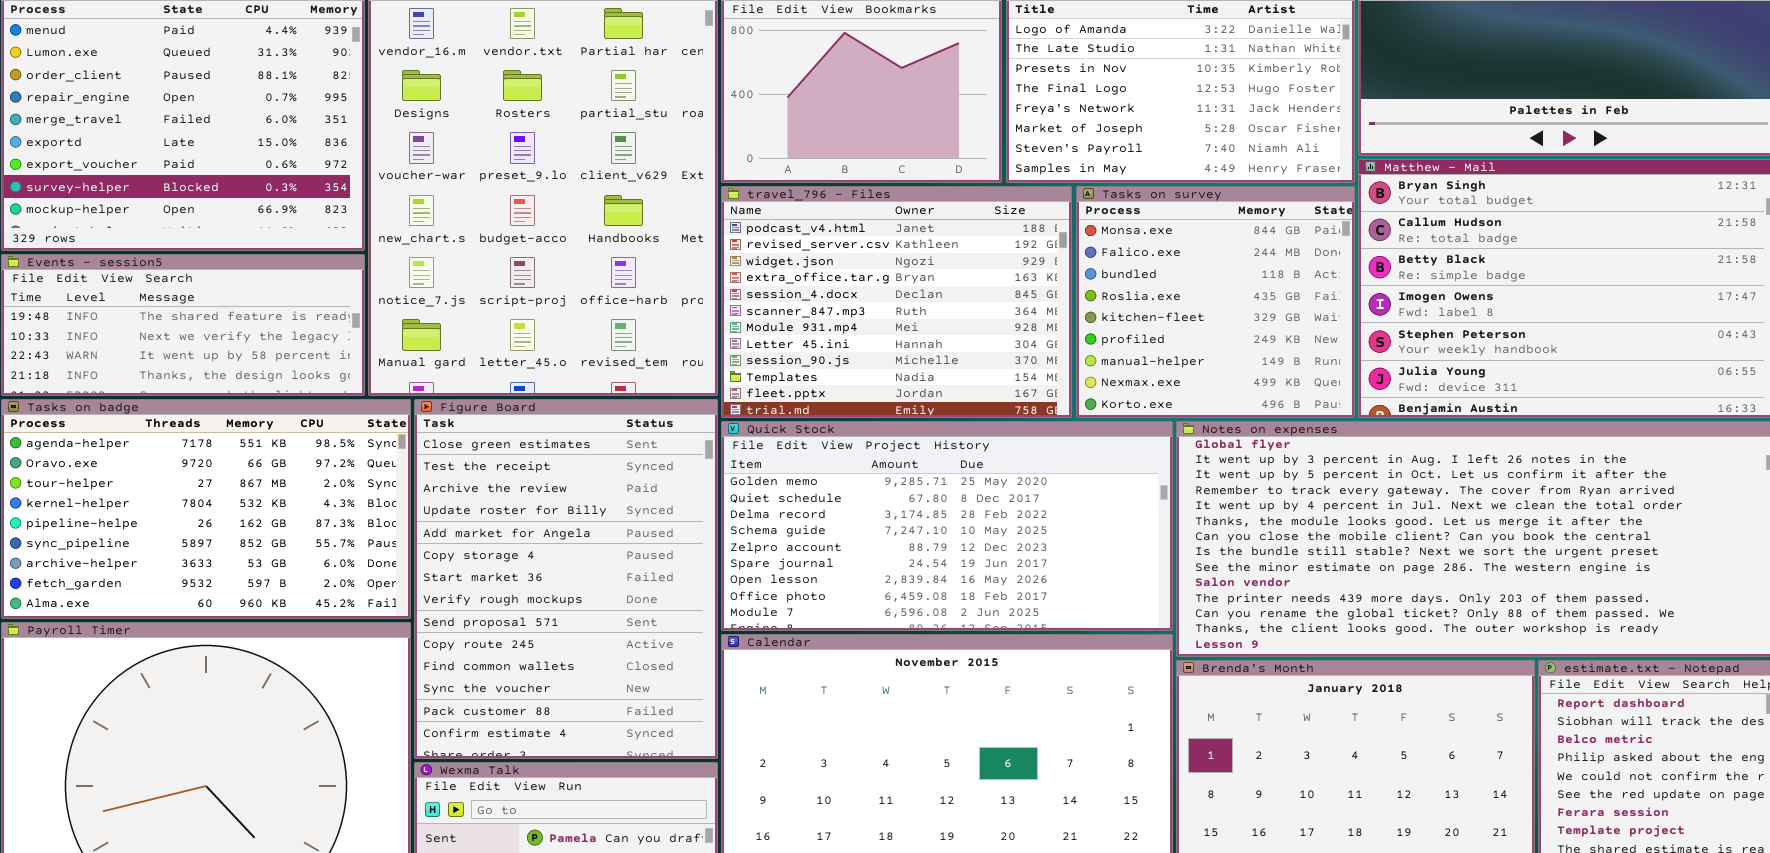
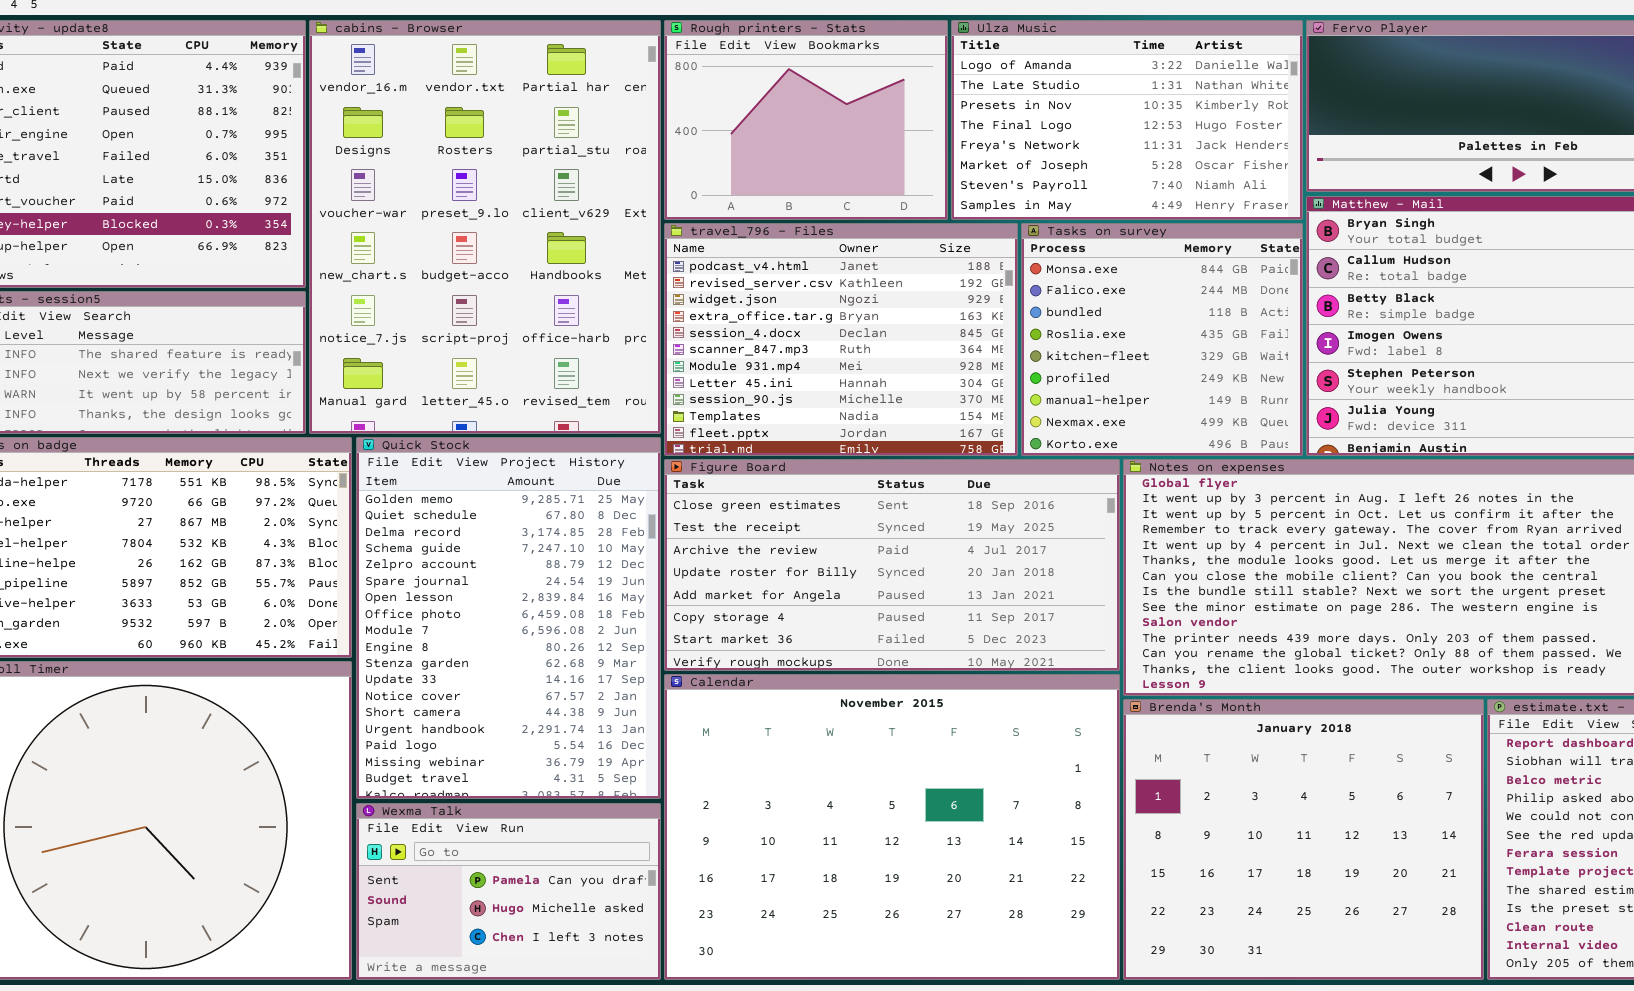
Figure Board: [414,399,718,759] -> [664,459,1120,671], moved, resized
Quick Stock: [721,421,1173,631] -> [356,437,661,799], moved, resized

